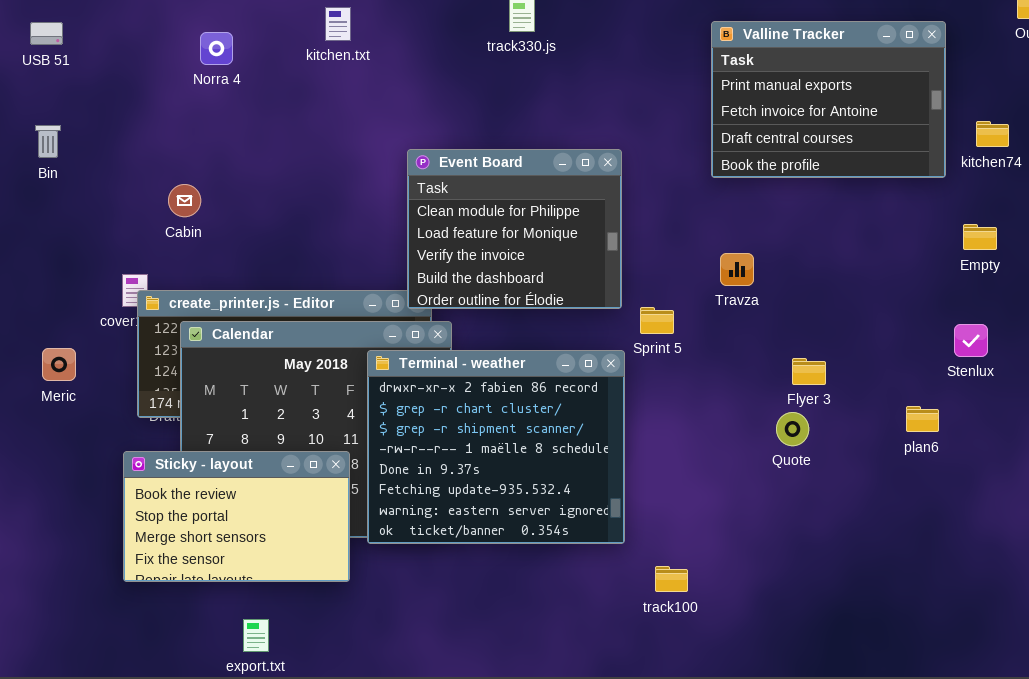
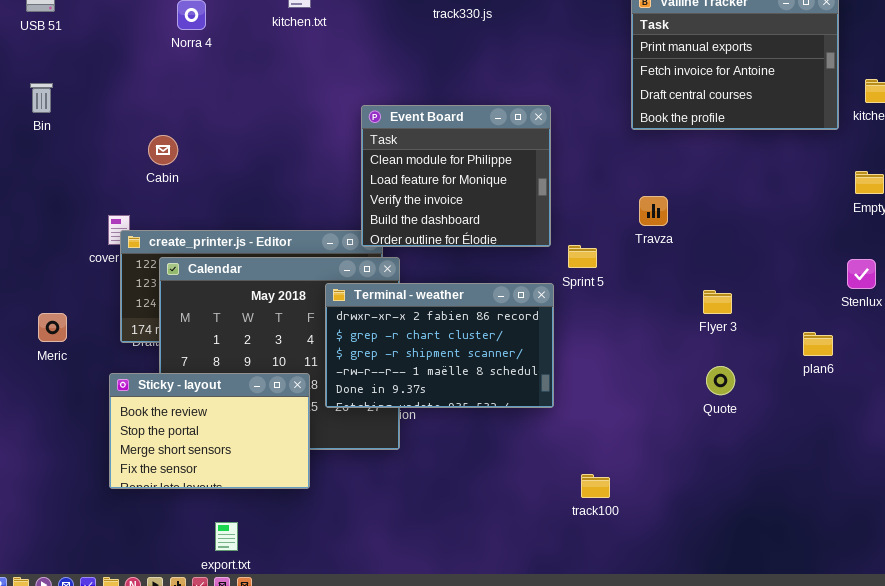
Meric: [42,348,76,381] -> [38,313,67,342], moved
Terminal - weather: [367,350,625,544] -> [325,283,554,408], resized
Quote: [776,412,809,446] -> [706,366,735,395], moved

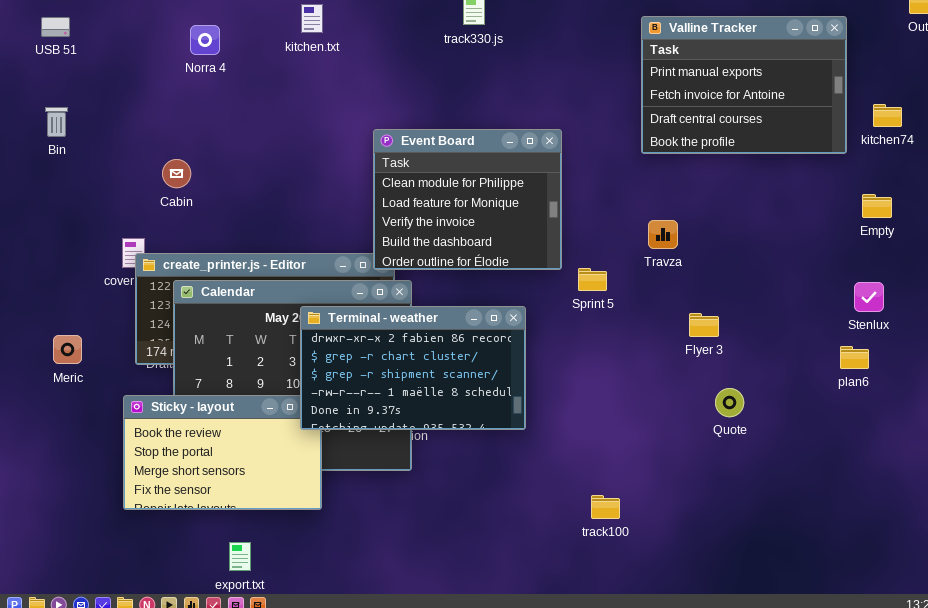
Terminal - weather: [325,283,554,408] -> [300,306,526,430], moved
Flyer 3: [703,290,732,314] -> [689,313,719,337], moved
plan6: [803,332,833,356] -> [840,346,869,369], moved

